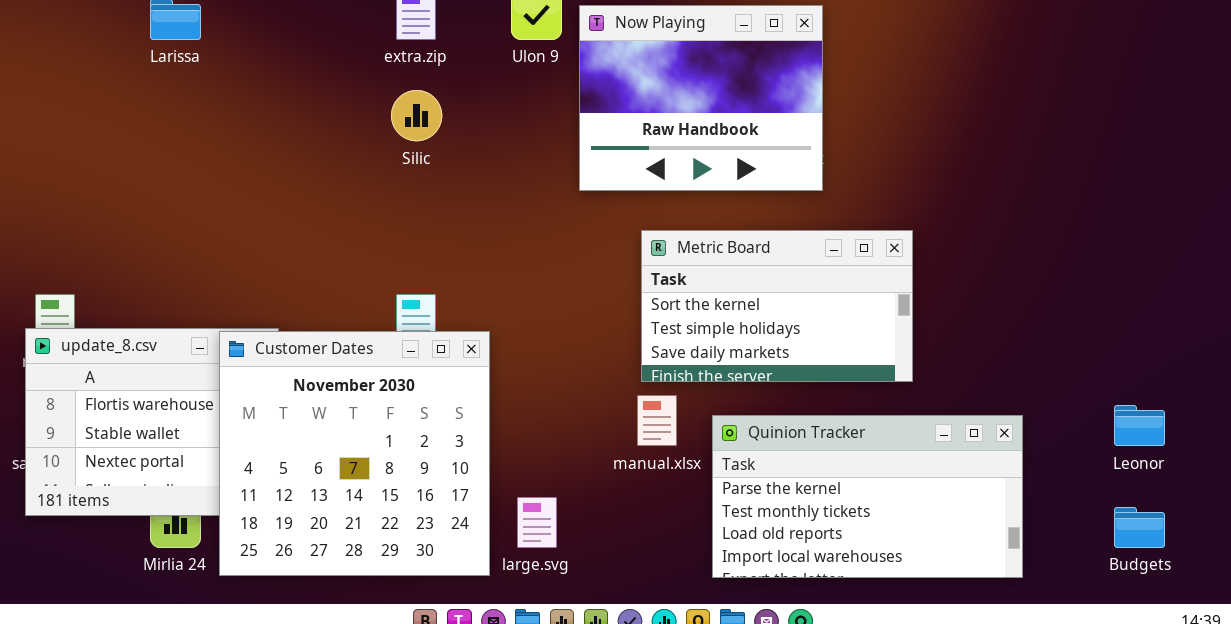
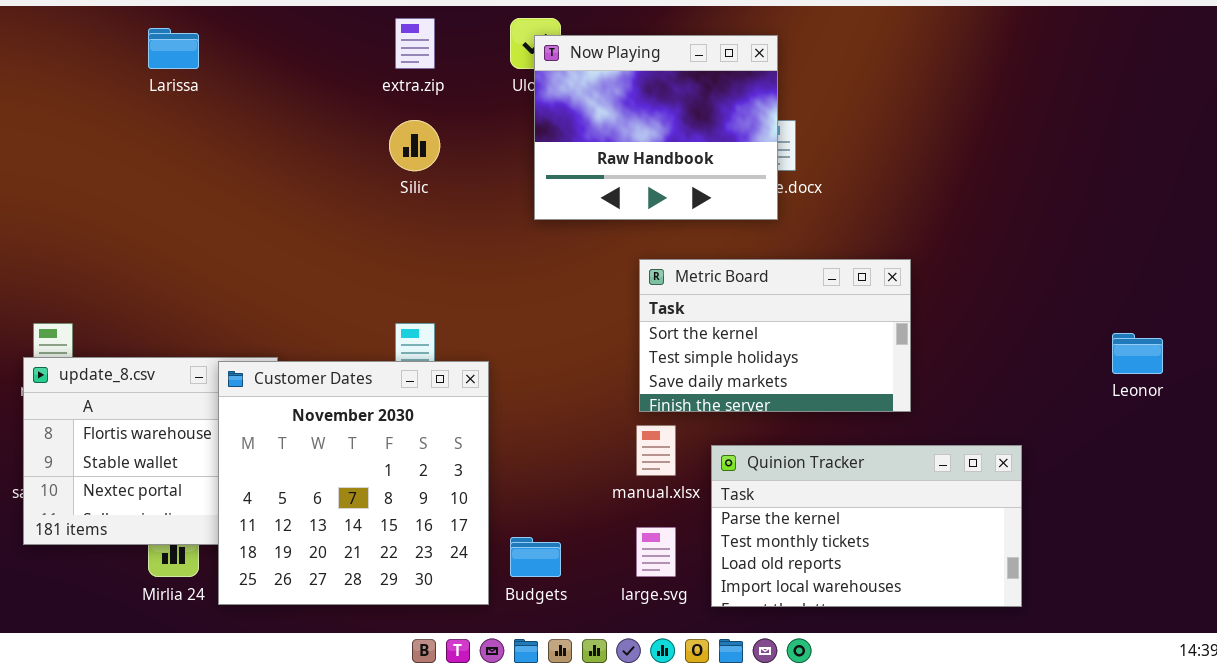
Now Playing: [579,5,823,191] -> [534,35,778,220], moved
Leonor: [1114,405,1165,446] -> [1112,333,1163,374], moved
large.svg: [517,497,557,548] -> [636,527,676,577], moved
Budgets: [1114,507,1165,548] -> [510,537,561,577], moved

